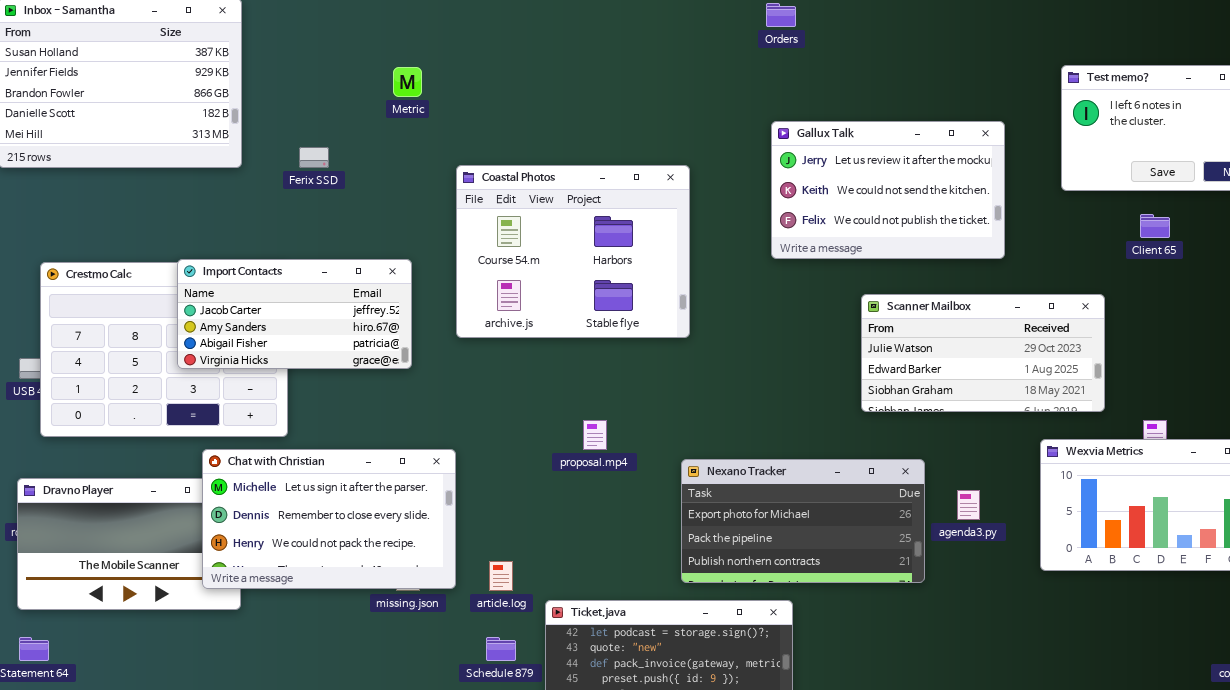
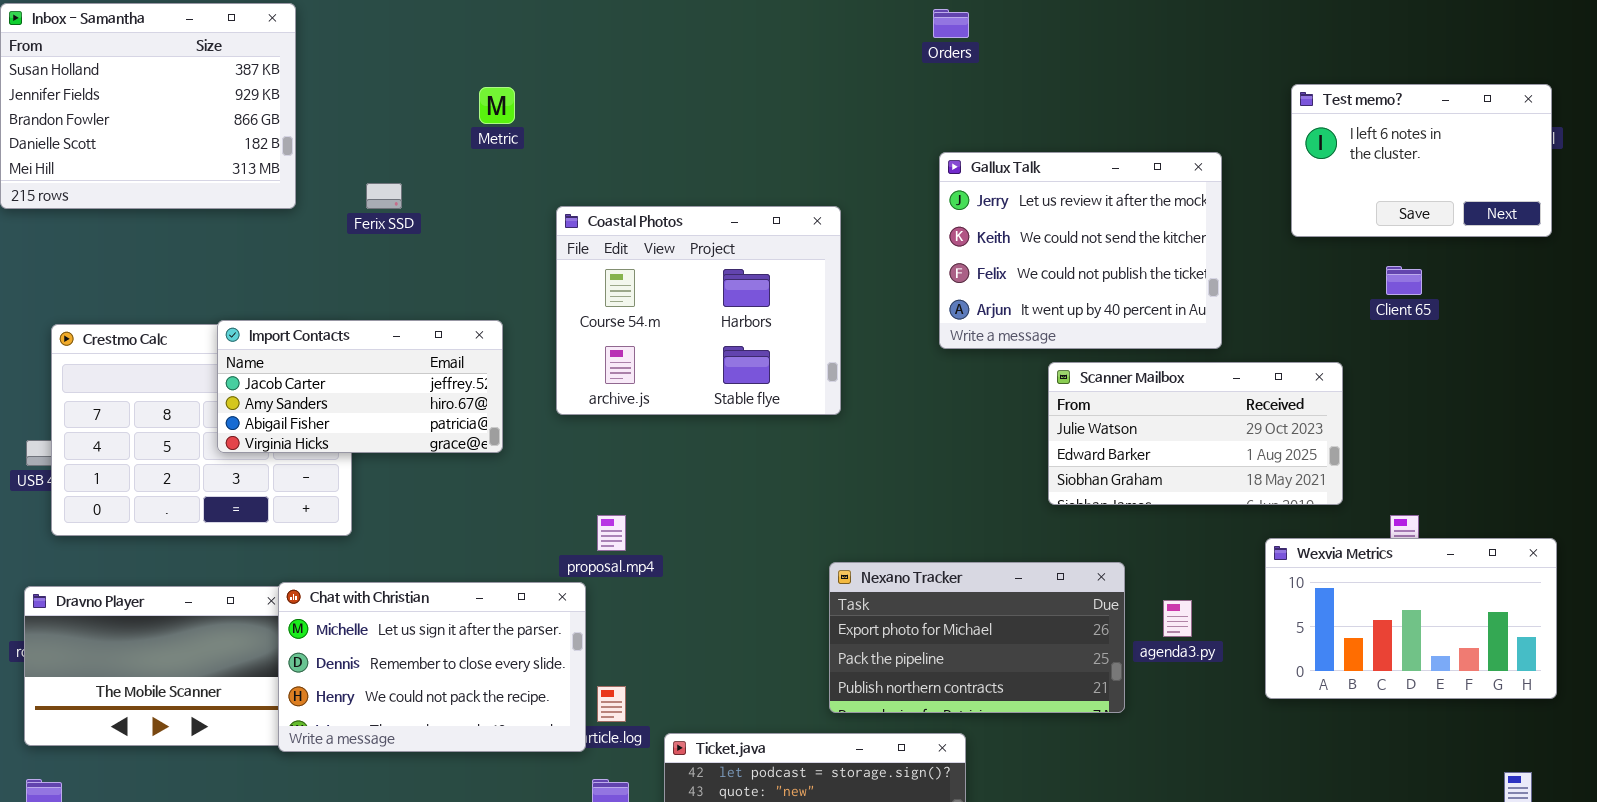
Gallux Talk: [771,121,1005,259] -> [939,152,1222,349], resized
proposal.mp4: [583,420,607,450] -> [597,515,626,551], moved
Chat with Christian: [202,449,456,589] -> [278,582,586,752], moved

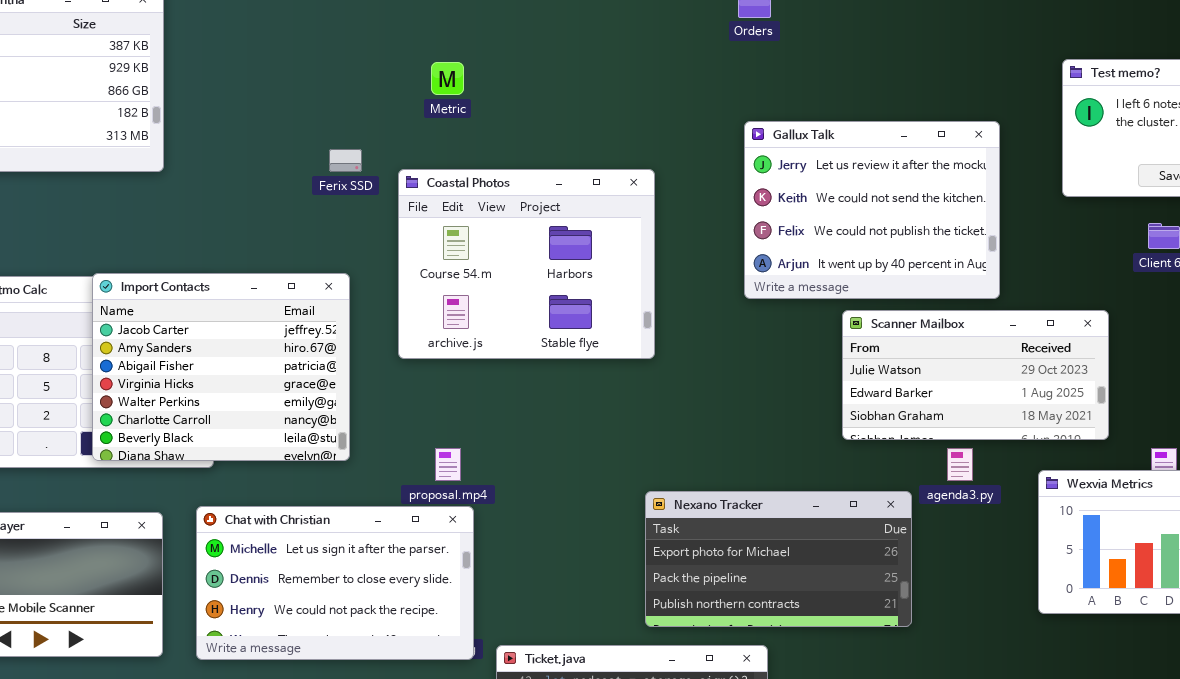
Metric: [479,87,515,124] -> [431,62,464,95], moved
Ferix SSD: [366,183,402,209] -> [329,149,362,172], moved
Import Contacts: [217,320,503,453] -> [92,273,350,461], resized
Chat with Christian: [278,582,586,752] -> [196,506,474,660], moved
agenda3.py: [1163,600,1192,637] -> [947,448,973,481], moved

